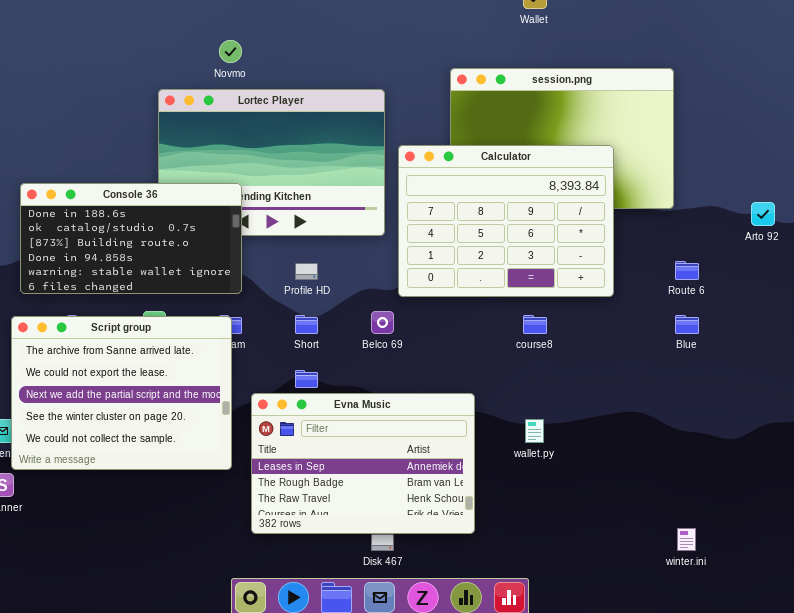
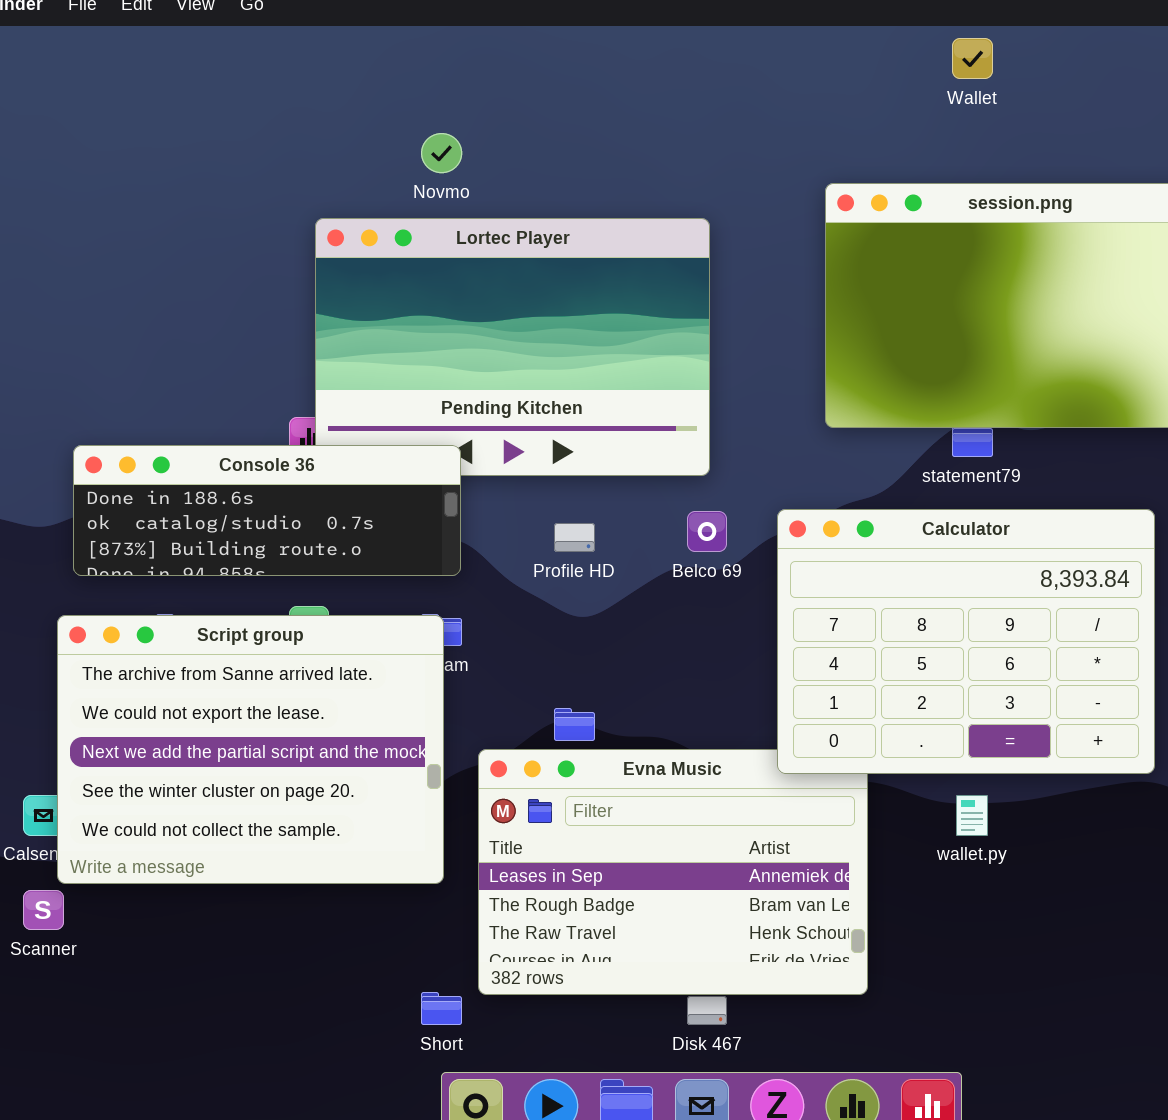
Calculator: [398,145,614,297] -> [777,509,1155,774], moved
Console 36: [20,183,242,294] -> [73,445,461,576], resized
Belco 69: [371,311,394,334] -> [687,511,727,552], moved
Short: [295,315,318,334] -> [421,992,462,1025], moved

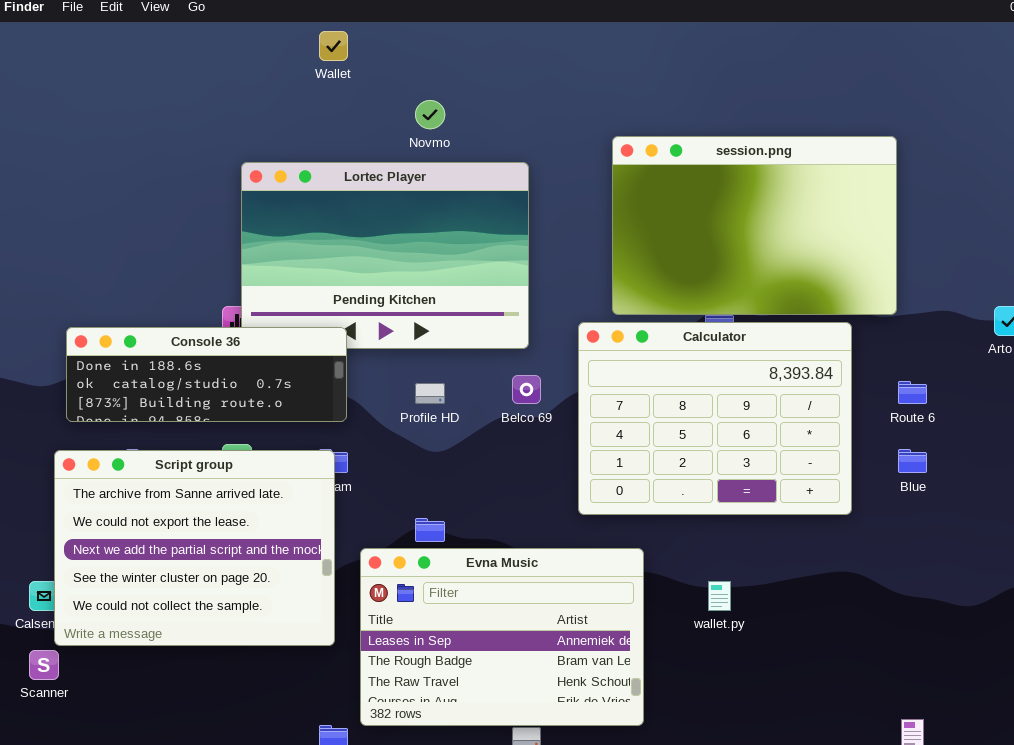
Wallet: [952,38,993,79] -> [319,31,348,61], moved
Novmo: [421,133,462,173] -> [415,100,445,129], moved
Calculator: [777,509,1155,774] -> [578,322,852,515], moved

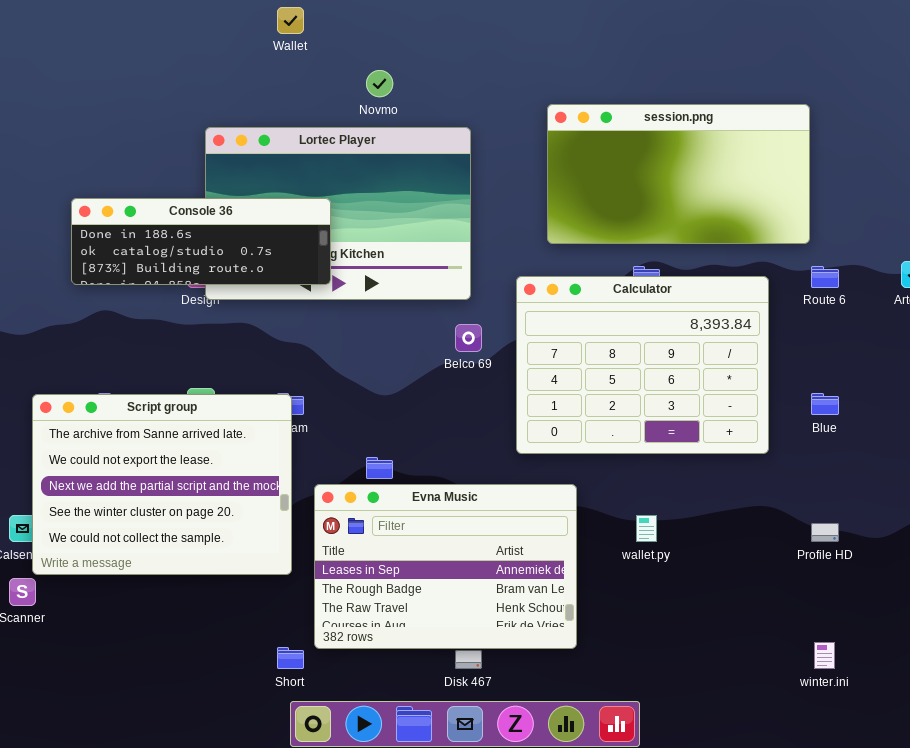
session.png: [612,136,897,315] -> [547,104,810,244], resized
Console 36: [66,327,347,422] -> [71,198,331,285], moved
Route 6: [898,381,927,404] -> [811,266,839,288], moved
Profile HD: [415,383,445,404] -> [811,523,839,542], moved

